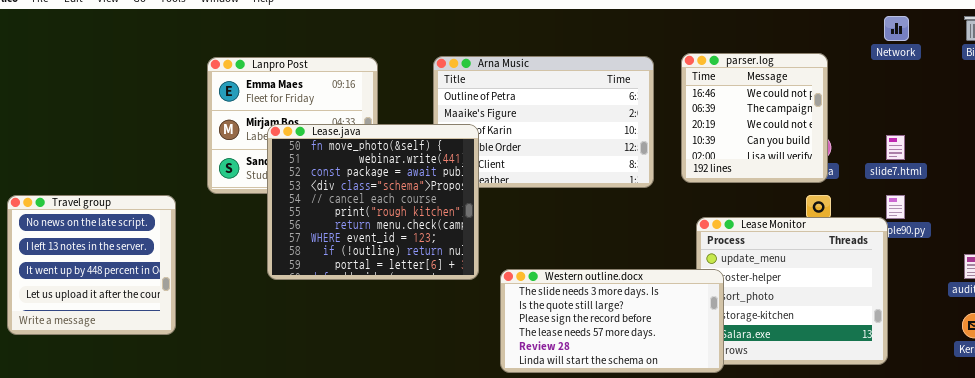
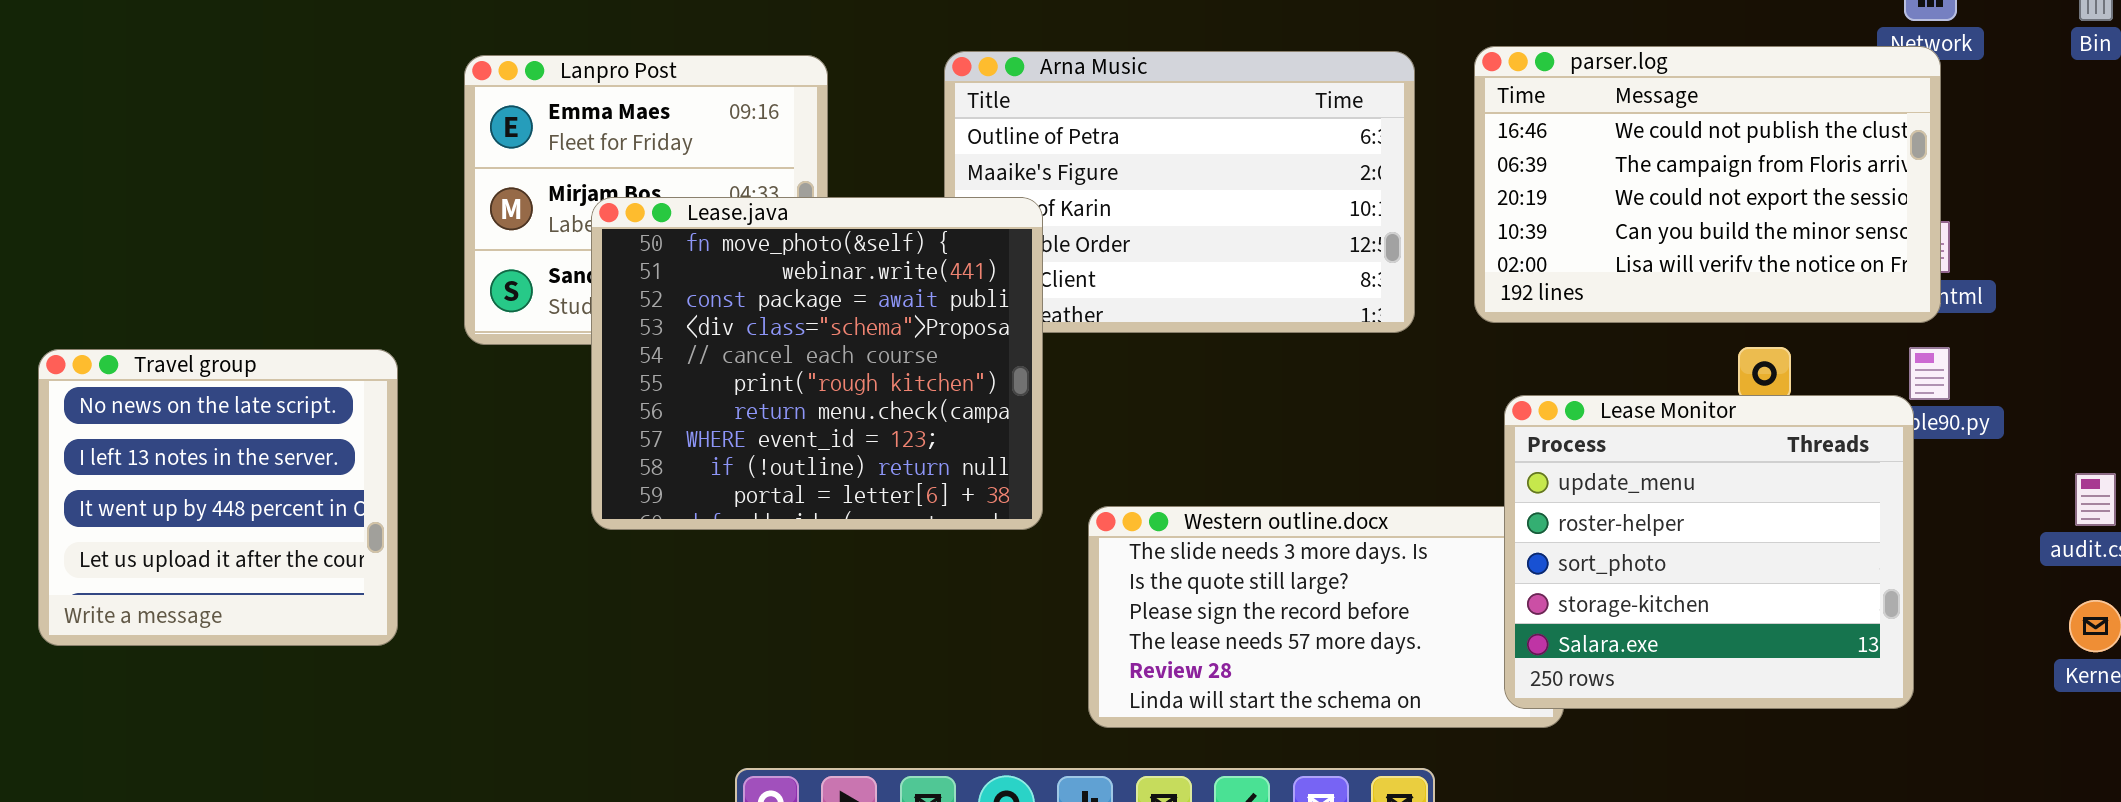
parser.log: [681,53,828,183] -> [1474,46,1941,323], resized
Lease Monitor: [696,217,888,365] -> [1504,395,1914,709], raised

